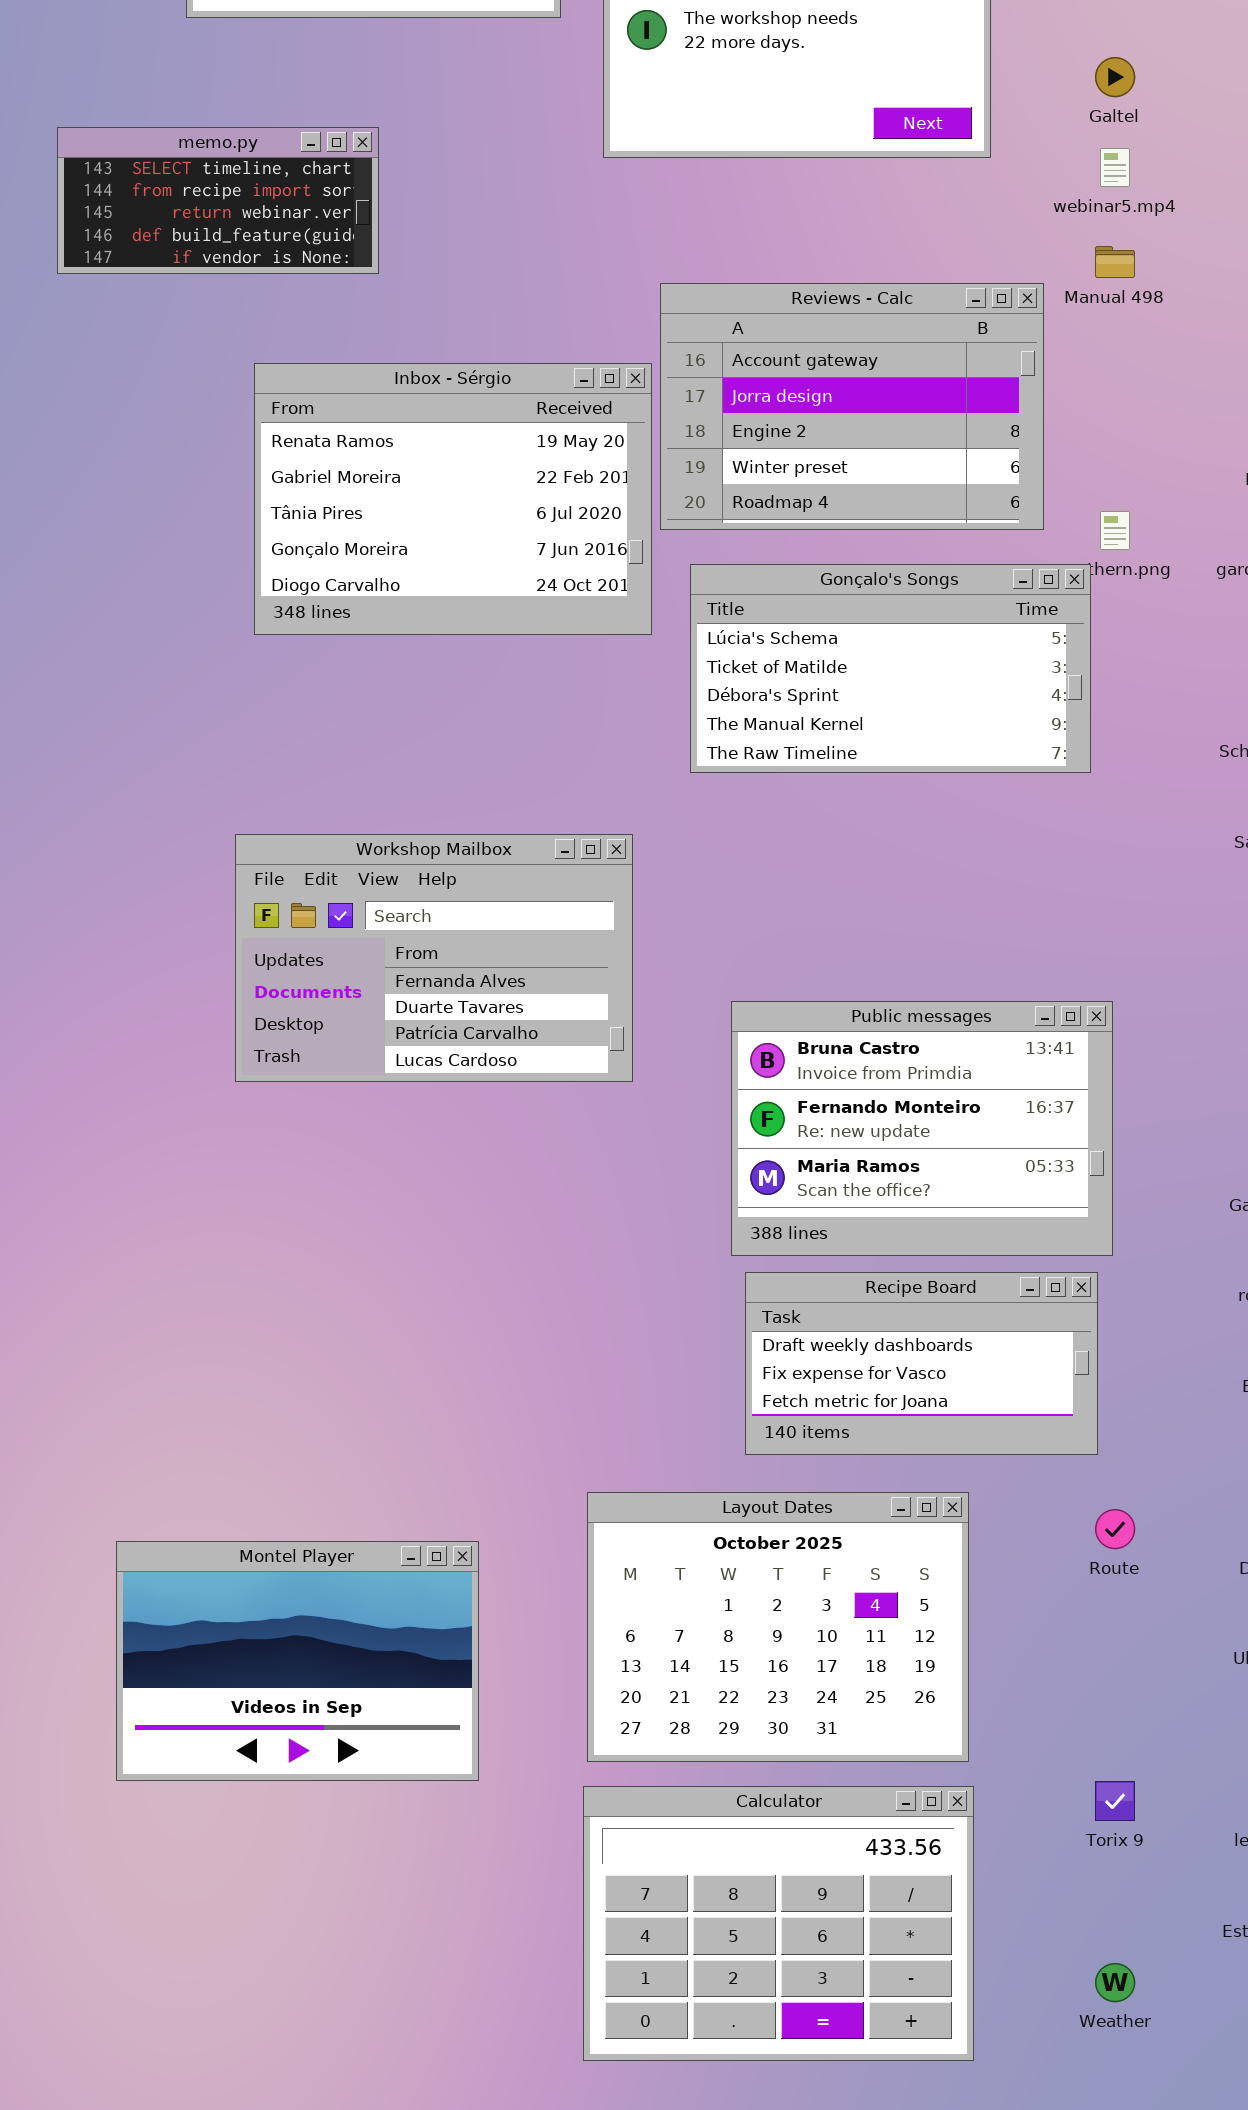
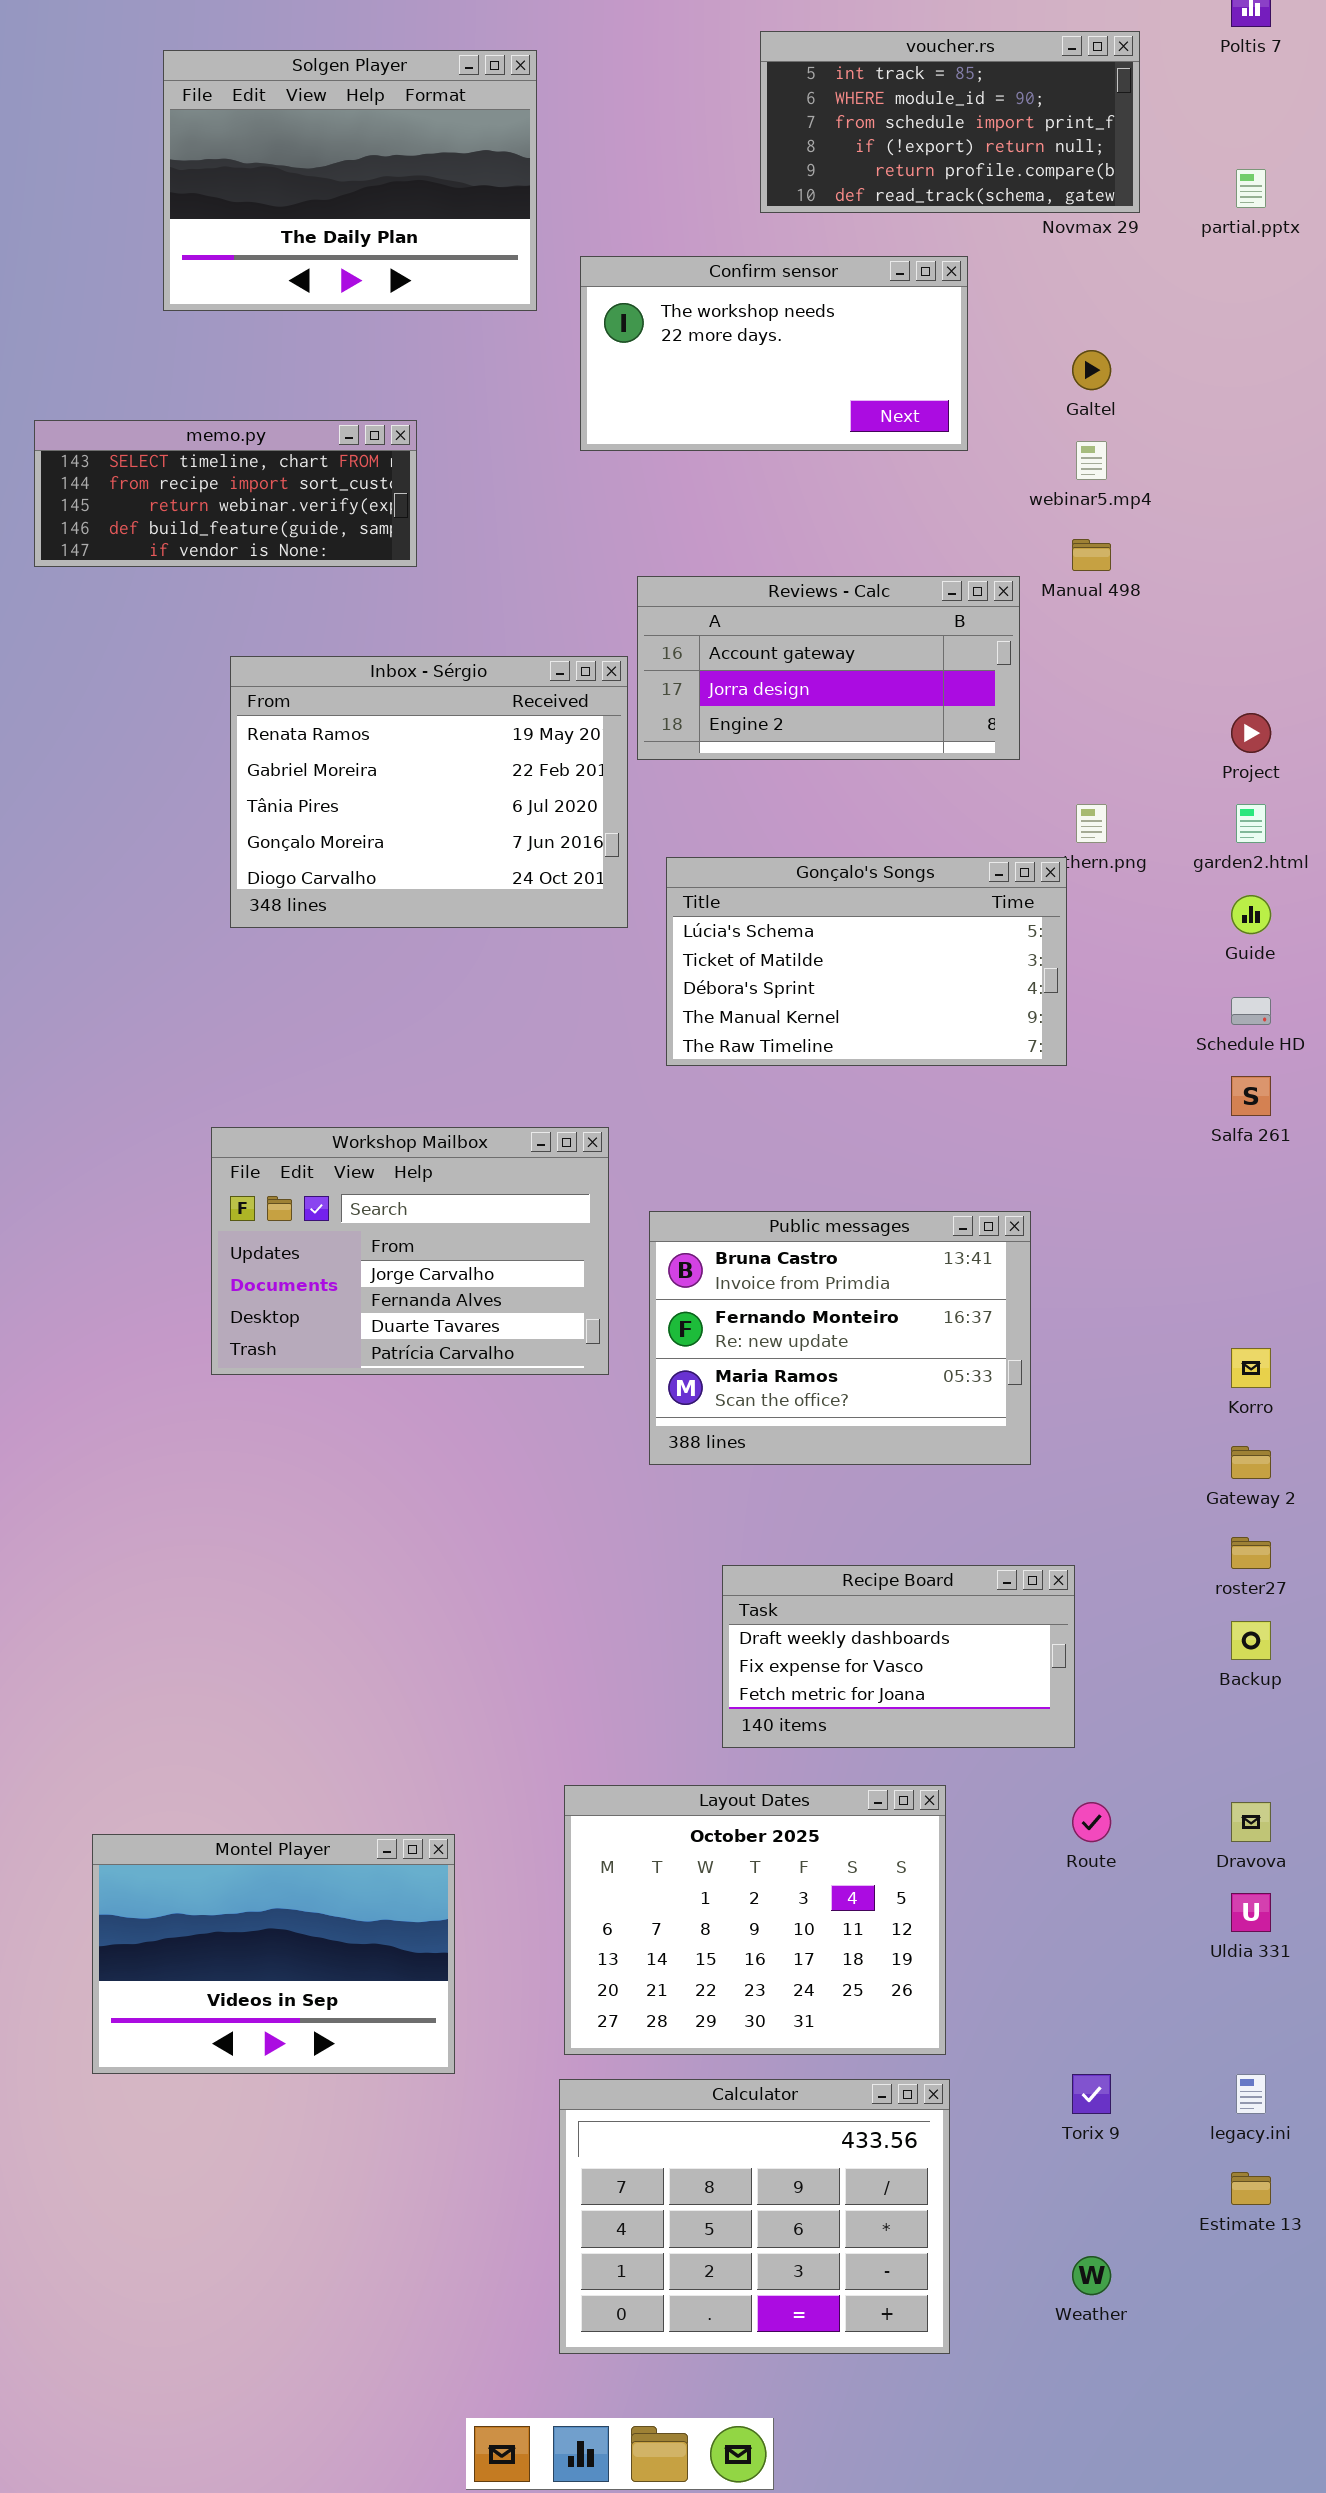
memo.py: [57,127,379,274] -> [34,420,417,567], resized
Reviews - Calc: [660,283,1044,530] -> [637,576,1020,760], resized
Workshop Mailbox: [235,834,633,1082] -> [211,1127,609,1375], scrolled up 1 row
Public messages: [731,1001,1113,1256] -> [649,1211,1031,1465], moved

